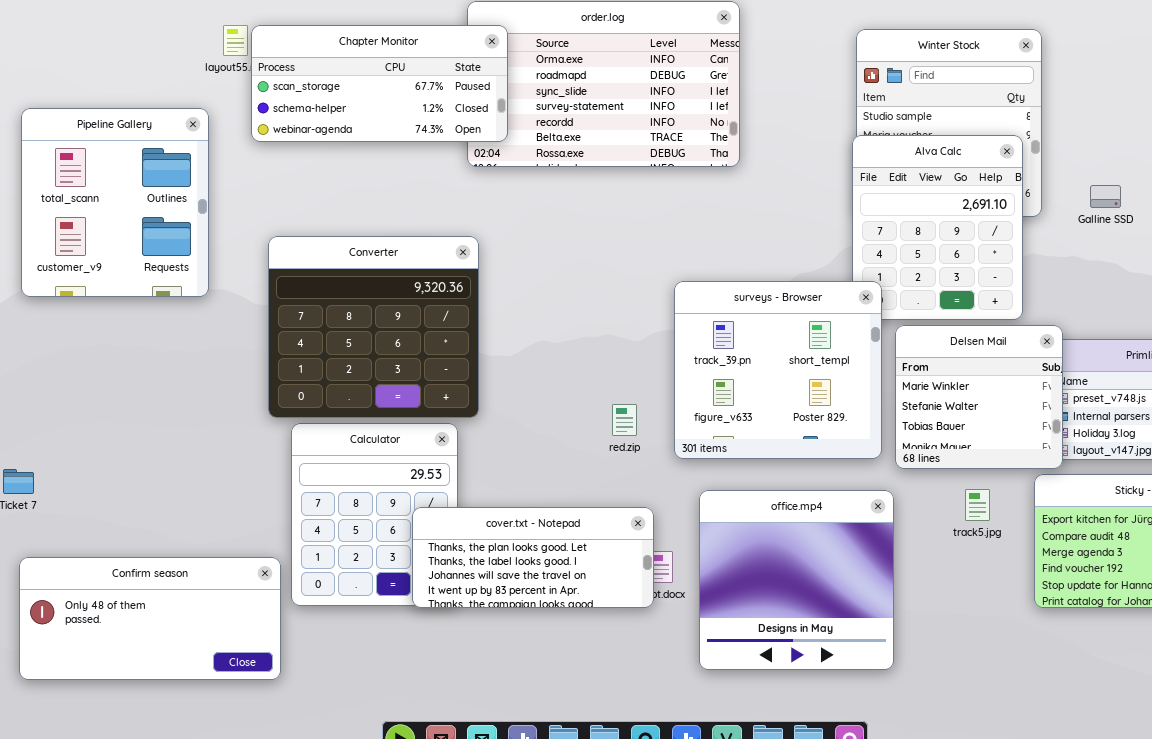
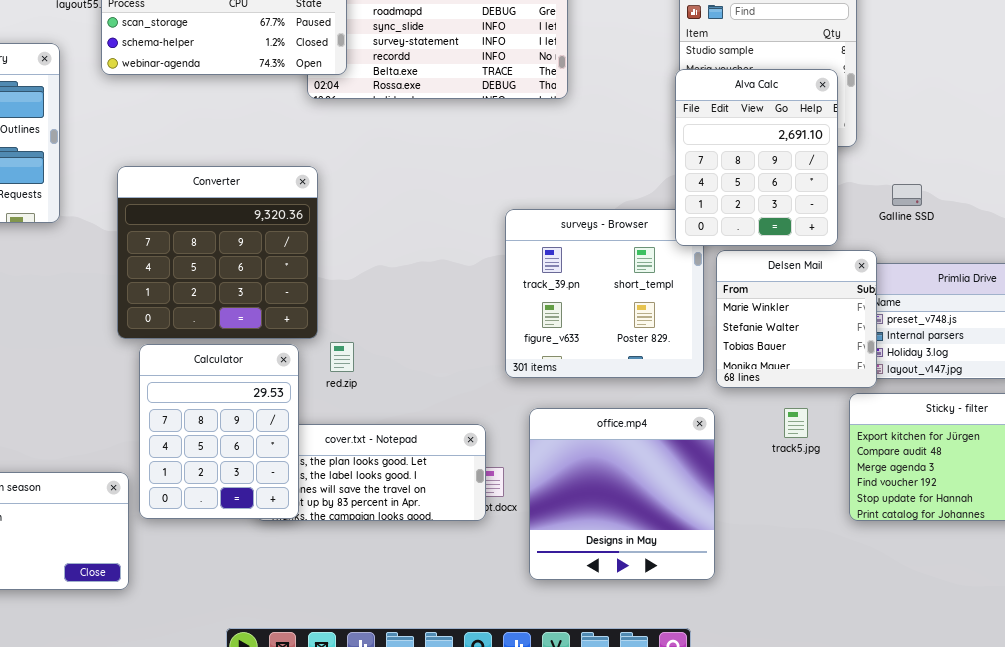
Alva Calc: [852,135,1023,320] -> [675,69,838,246], raised
Galline SSD: [1090,185,1121,208] -> [892,184,922,206], moved
red.zip: [612,404,637,436] -> [330,342,354,372], moved
Calculator: [291,423,458,606] -> [139,344,299,519], raised

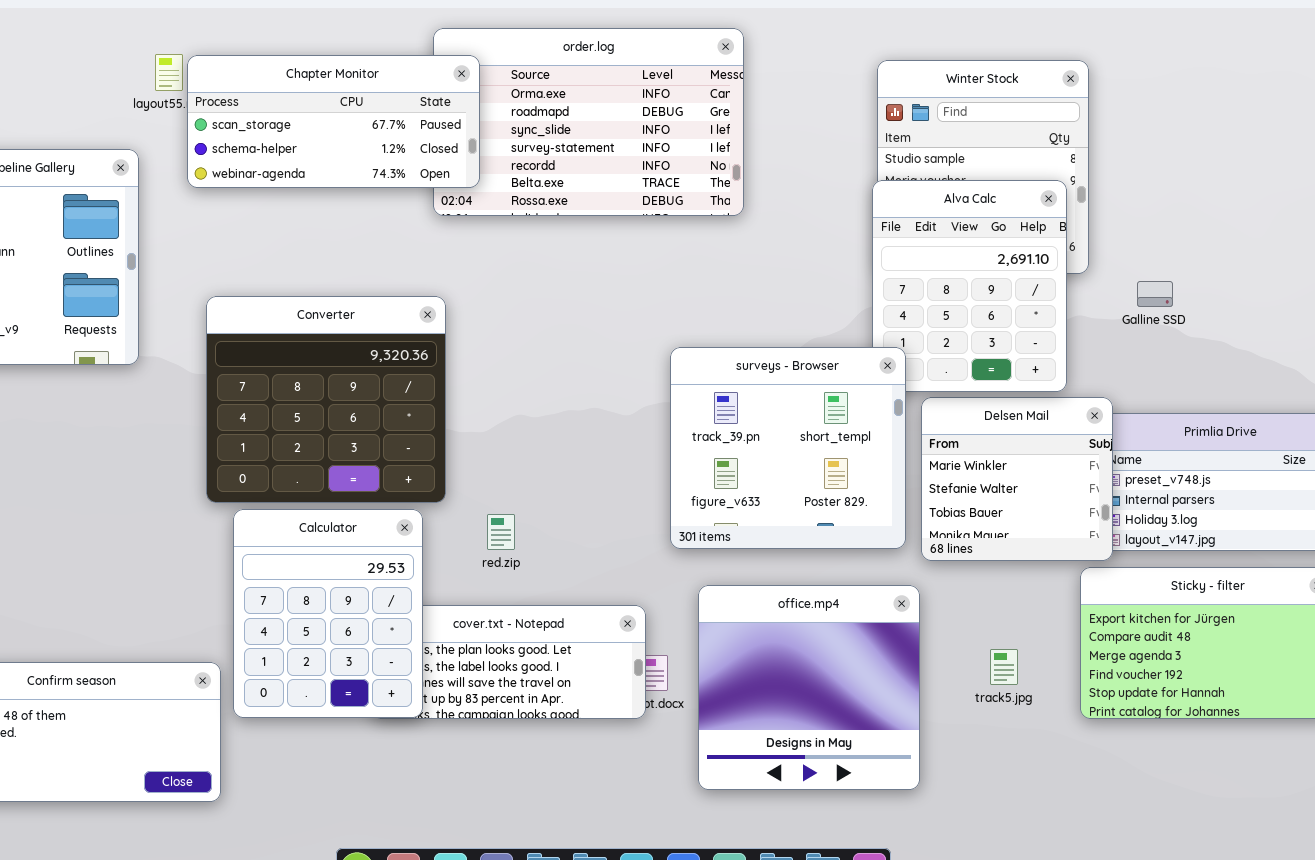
Galline SSD: [892,184,922,206] -> [1137,281,1173,307], moved
surveys - Browser: [505,209,704,378] -> [670,347,906,549], raised
red.zip: [330,342,354,372] -> [487,514,515,550], moved
track5.jpg: [784,408,808,438] -> [990,649,1018,685], moved

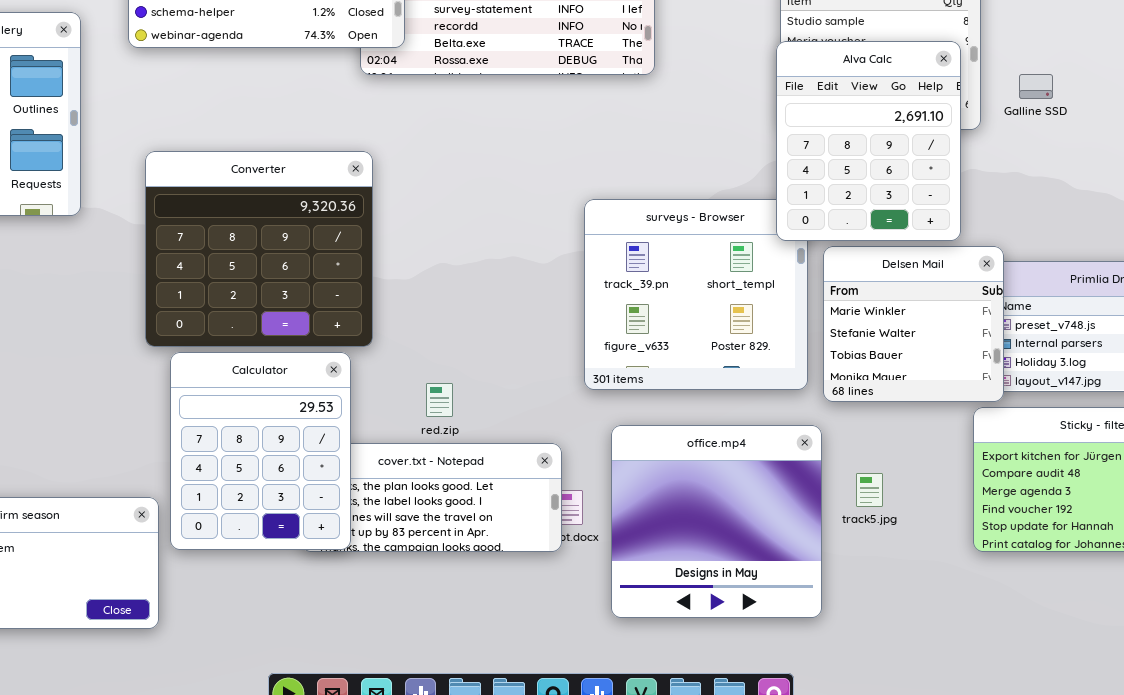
Alva Calc: [872,180,1067,392] -> [776,41,961,241], raised
Galline SSD: [1137,281,1173,307] -> [1019,74,1053,99], moved
red.zip: [487,514,515,550] -> [426,383,453,417], moved
track5.jpg: [990,649,1018,685] -> [856,473,883,507], moved

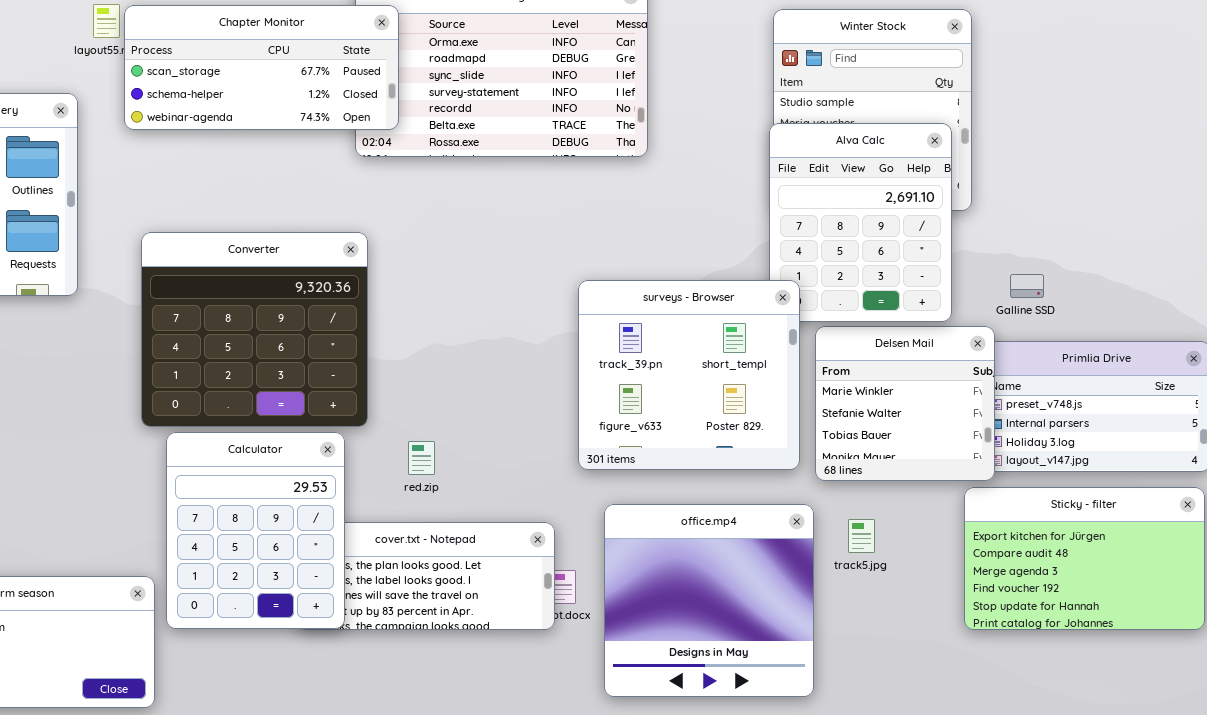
Galline SSD: [1019,74,1053,99] -> [1010,274,1044,298], moved
surveys - Browser: [584,199,808,390] -> [578,280,800,470], raised
red.zip: [426,383,453,417] -> [408,441,435,475], moved
track5.jpg: [856,473,883,507] -> [848,519,875,553], moved

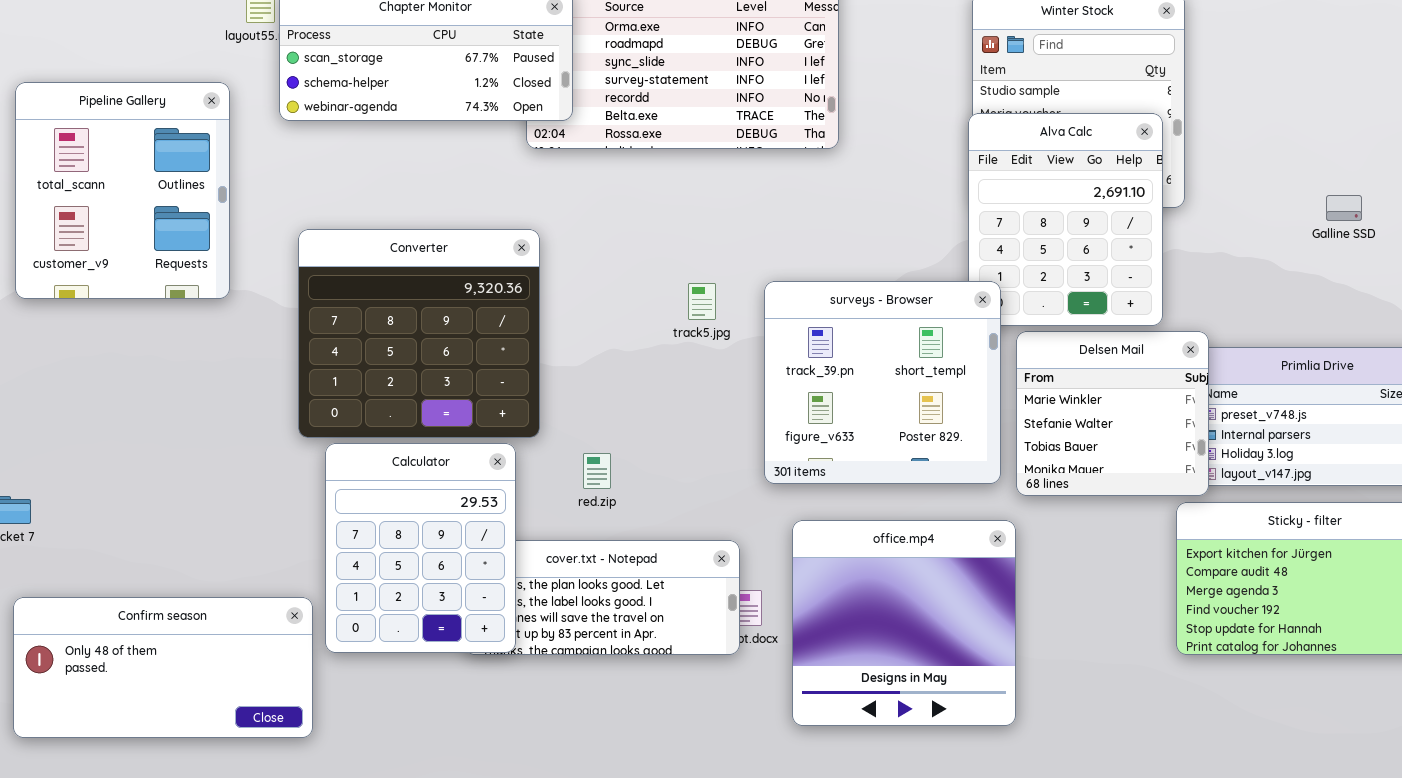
Galline SSD: [1010,274,1044,298] -> [1326,195,1362,221], moved
track5.jpg: [848,519,875,553] -> [688,283,716,320], moved

